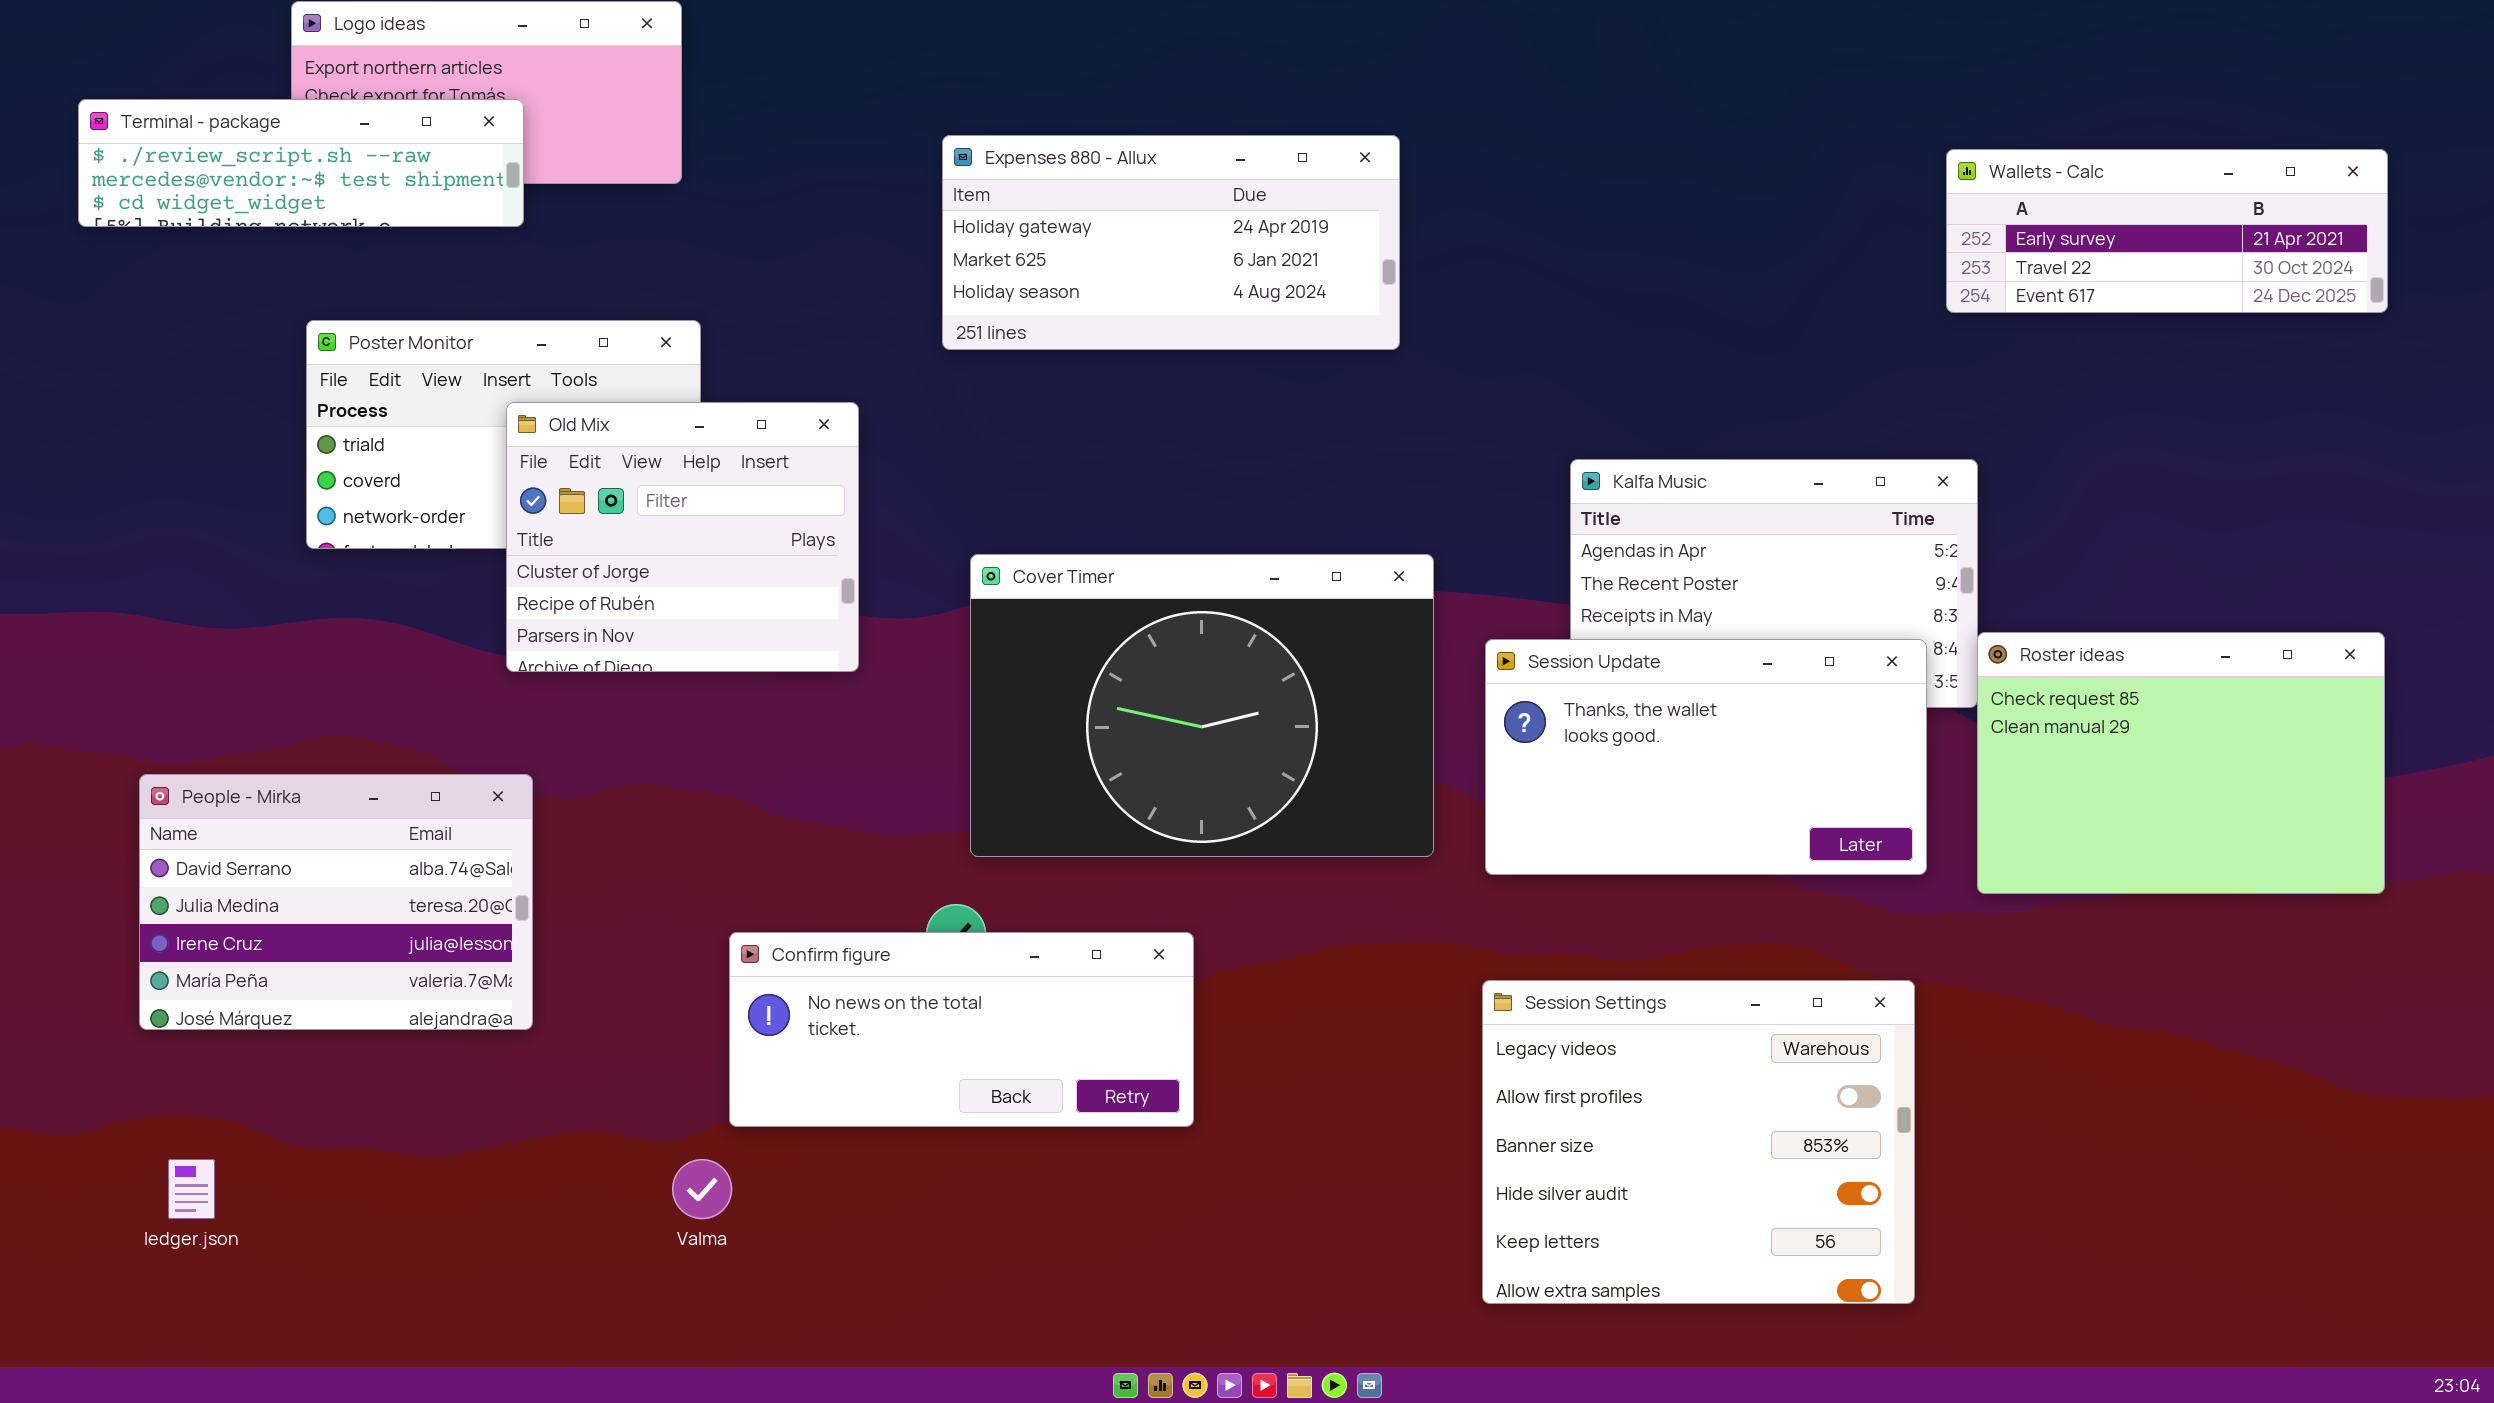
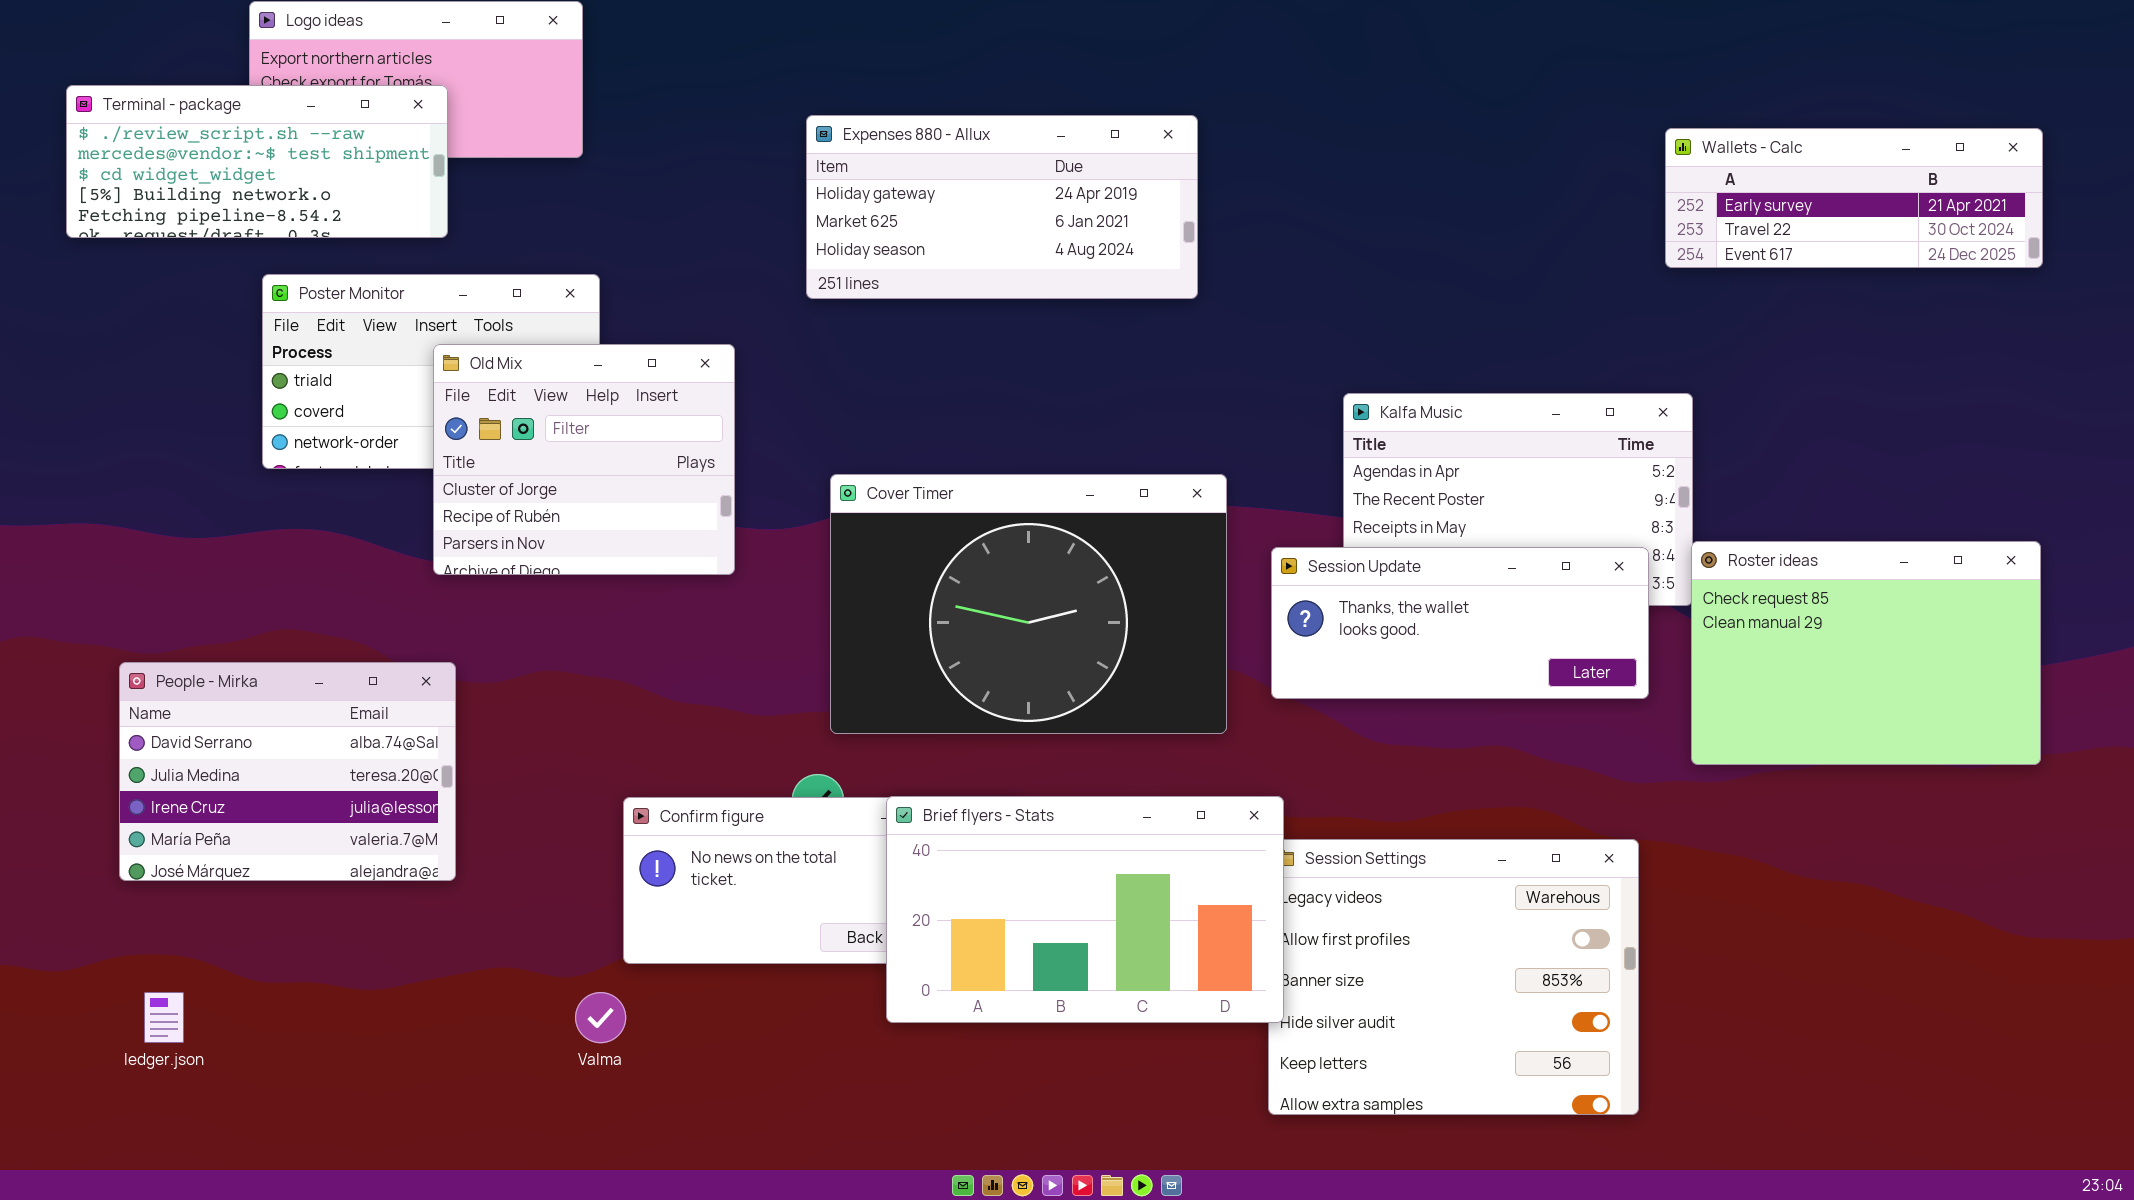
Terminal - package: [78,99,524,227] -> [66,85,448,238], resized
Session Update: [1485,639,1927,875] -> [1271,547,1649,699], resized
Brief flyers - Stats: none -> [886,796,1284,1023], opened

